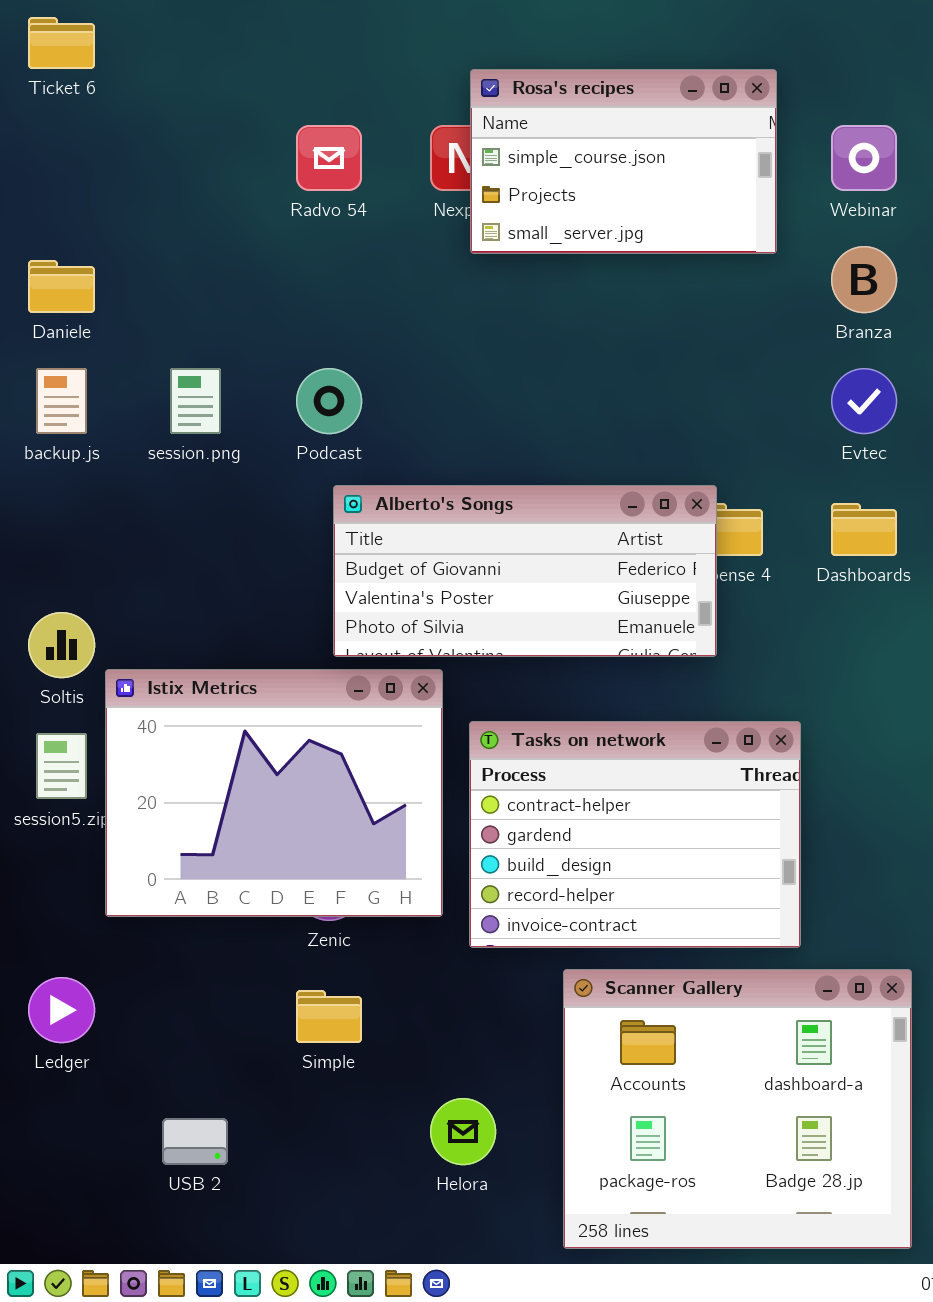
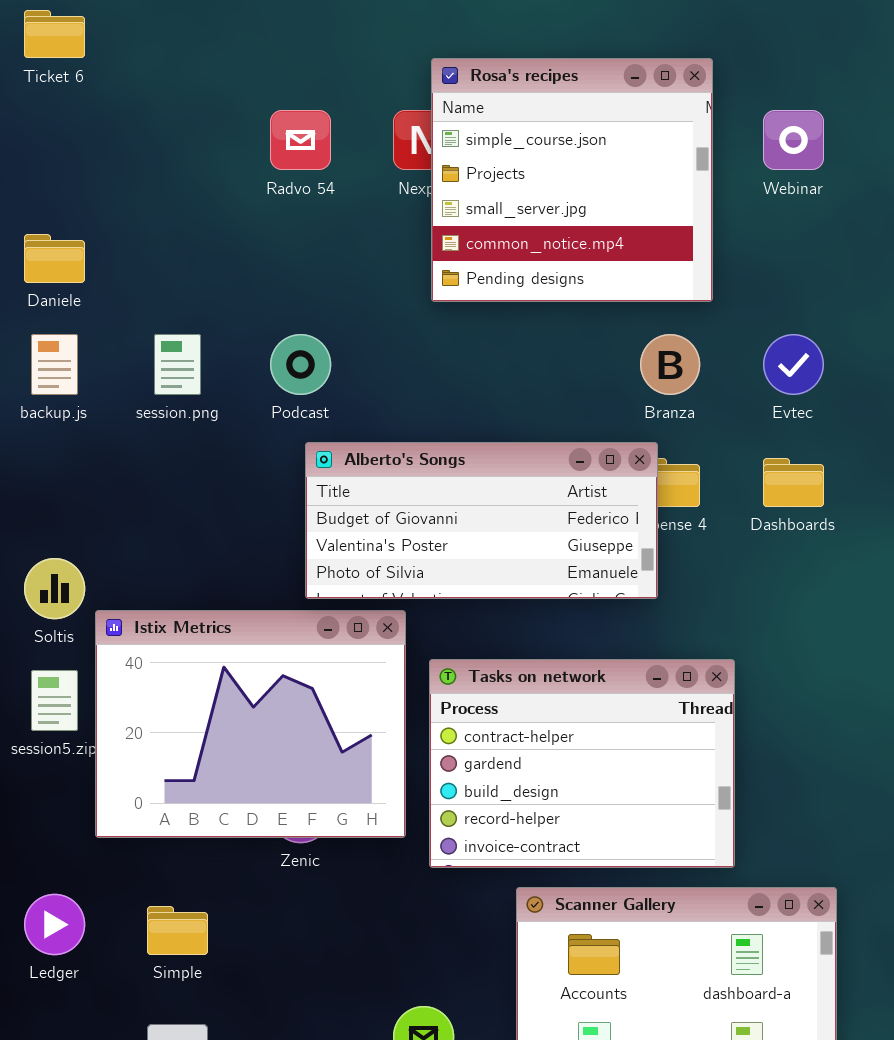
Rosa's recipes: [470,69,777,254] -> [431,58,713,302], resized
Branza: [831,246,897,313] -> [640,334,700,395], moved
Simple: [296,990,362,1043] -> [147,906,208,955], moved

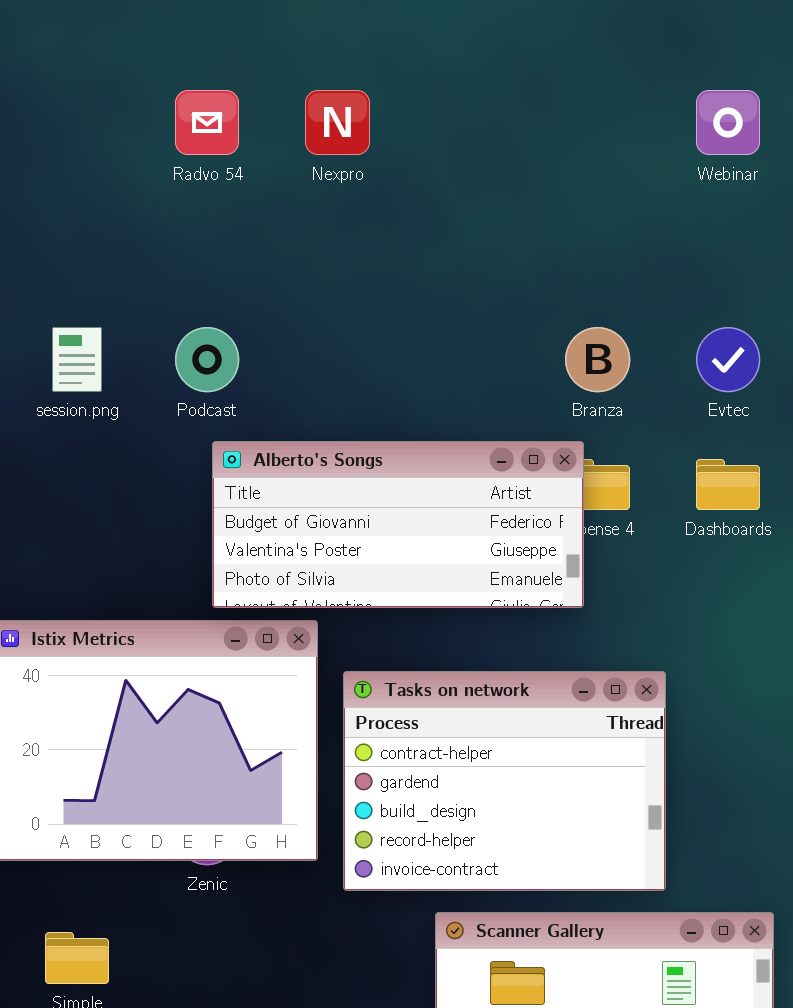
Rosa's recipes: [431,58,713,302] -> none, closed

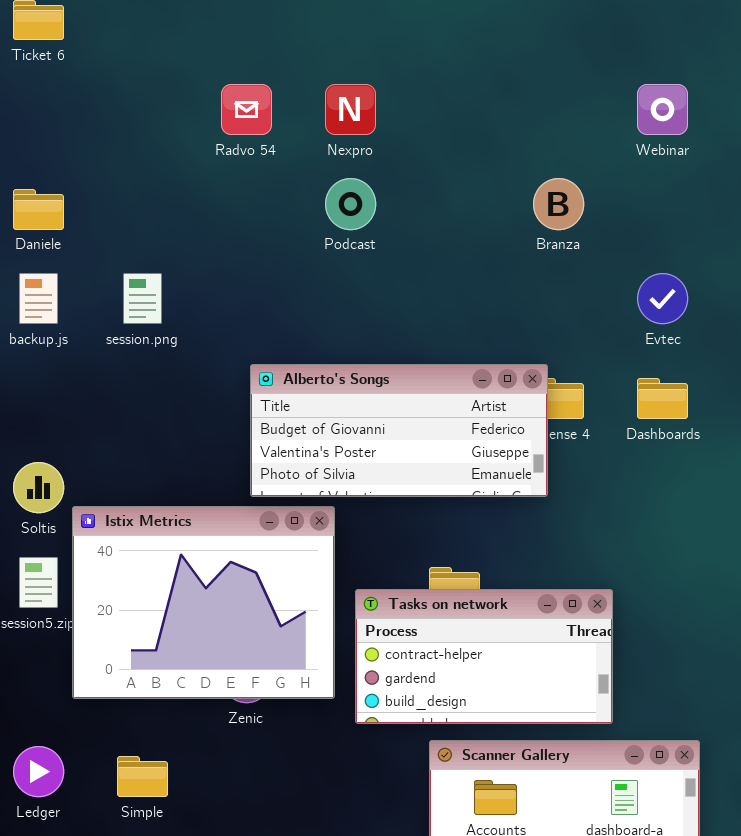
Podcast: [175,327,239,392] -> [325,178,376,230], moved
Branza: [565,327,630,392] -> [533,178,584,230], moved
Tasks on network: [343,671,666,891] -> [355,589,613,724], resized

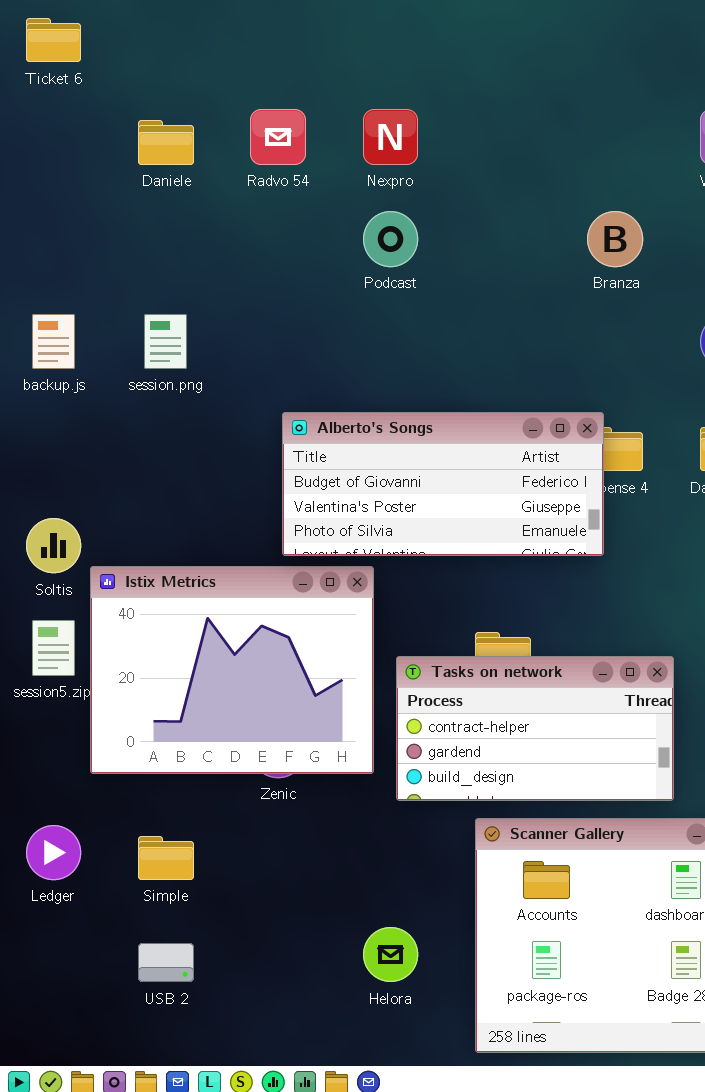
Daniele: [13,189,64,230] -> [138,120,194,165], moved

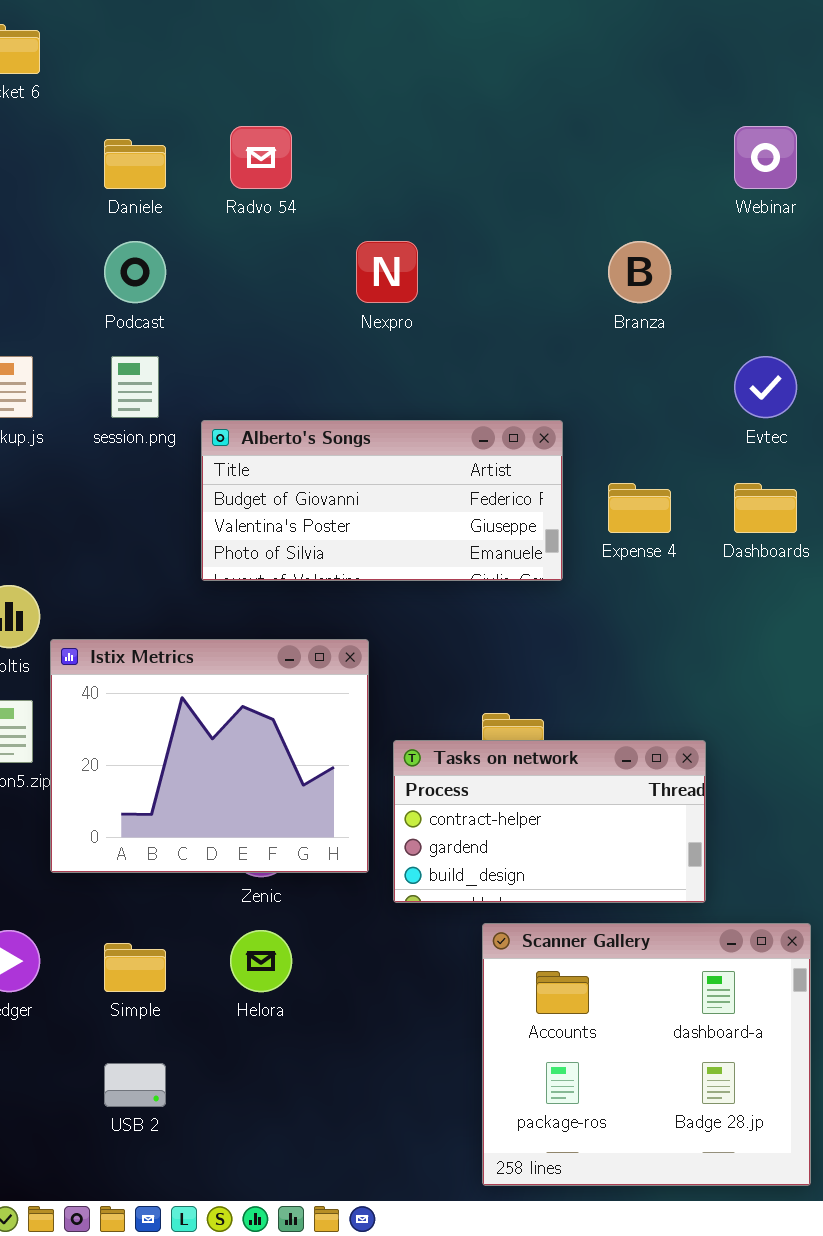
Nexpro: [363,109,418,165] -> [356,241,418,303], moved
Podcast: [363,211,418,267] -> [104,241,166,303], moved
Alberto's Songs: [282,412,604,556] -> [201,420,563,581], moved
Helora: [363,927,418,982] -> [230,930,292,992], moved

